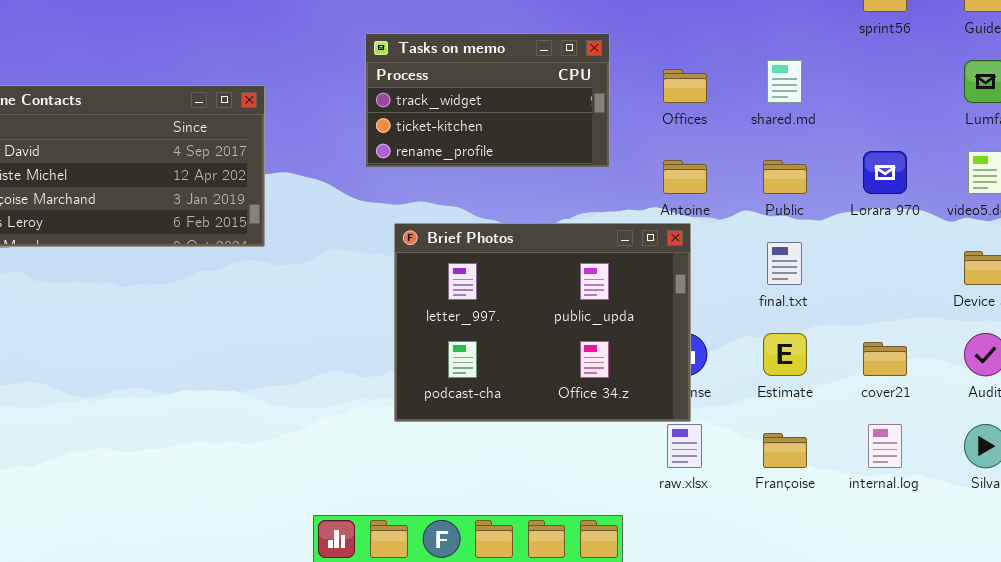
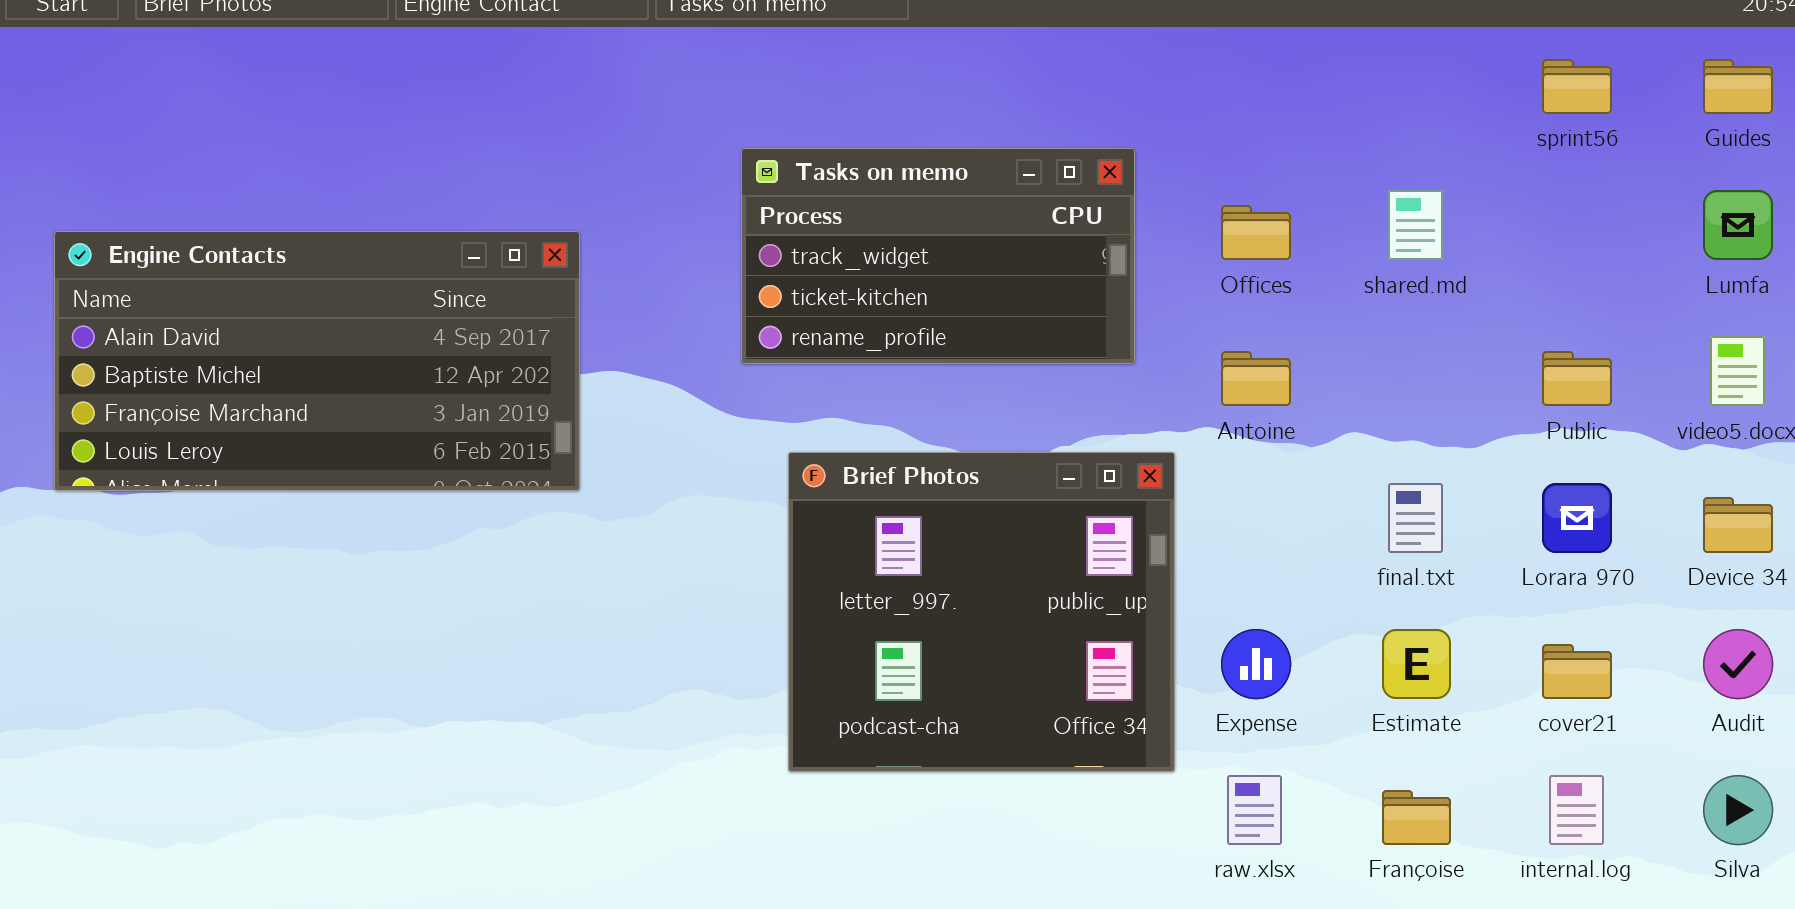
Lorara 970: [863,151,907,194] -> [1542,483,1612,553], moved
Public: [763,160,807,194] -> [1542,351,1612,406], moved
Brief Photos: [394,223,691,422] -> [788,452,1175,772], resized

